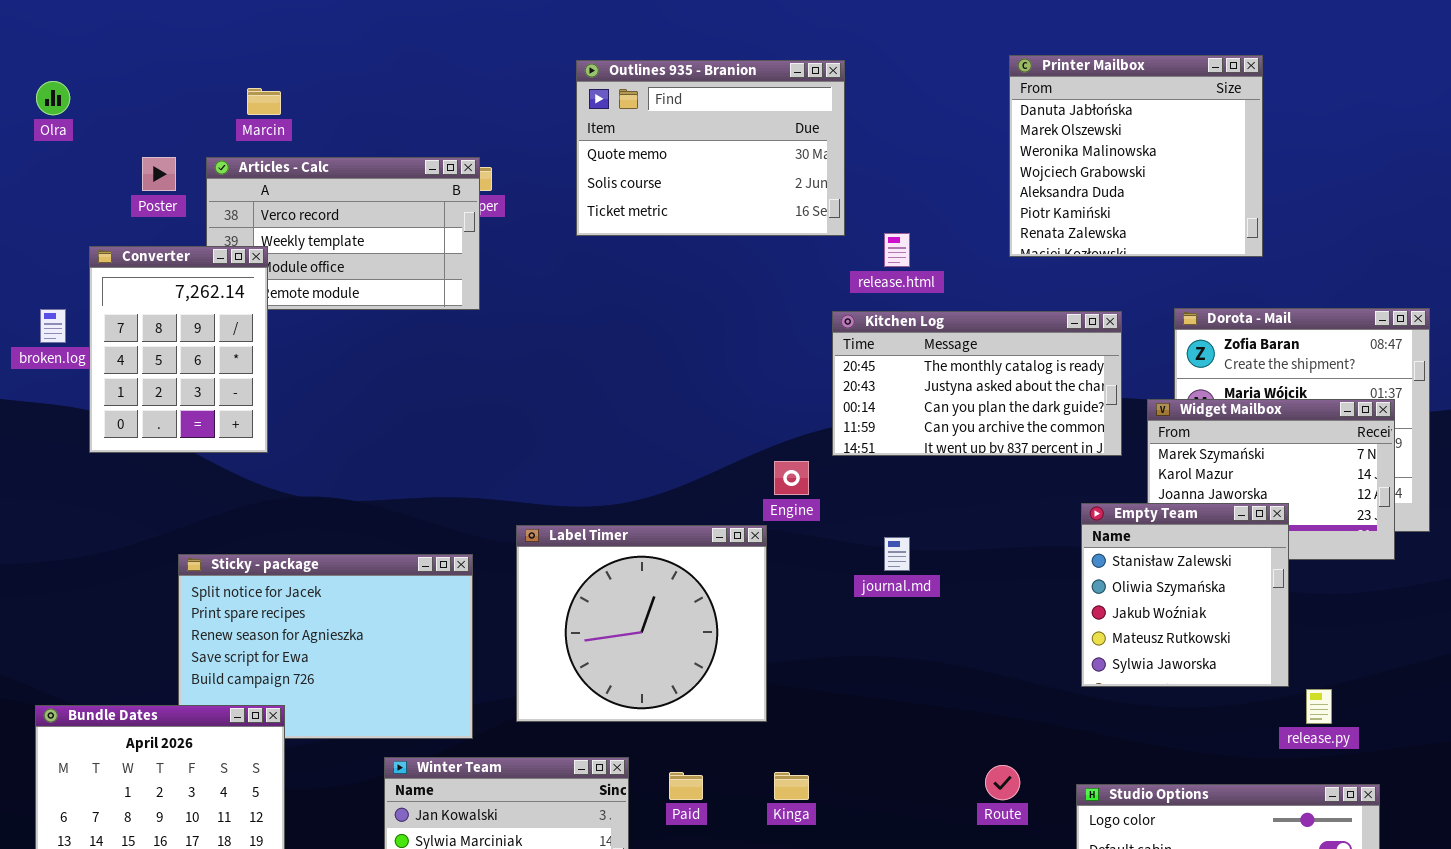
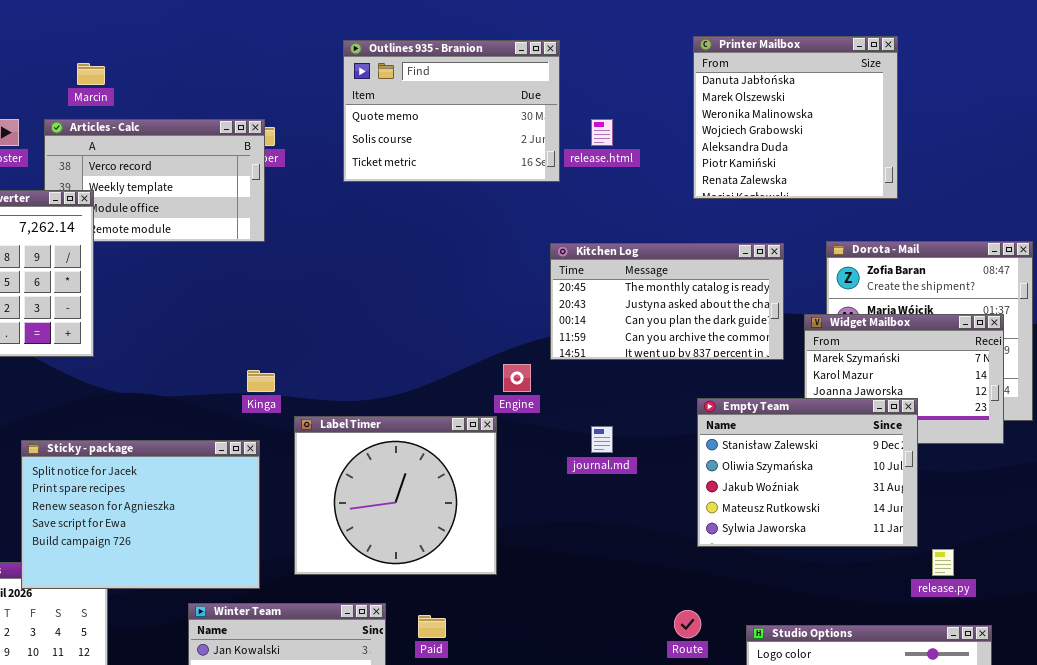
release.html: [884,233,910,267] -> [591,119,613,146], moved
Empty Team: [1081,503,1289,687] -> [697,398,918,547], resized
Sticky - package: [178,554,473,739] -> [21,440,260,589], raised
Kinga: [774,772,809,800] -> [247,370,275,392], moved

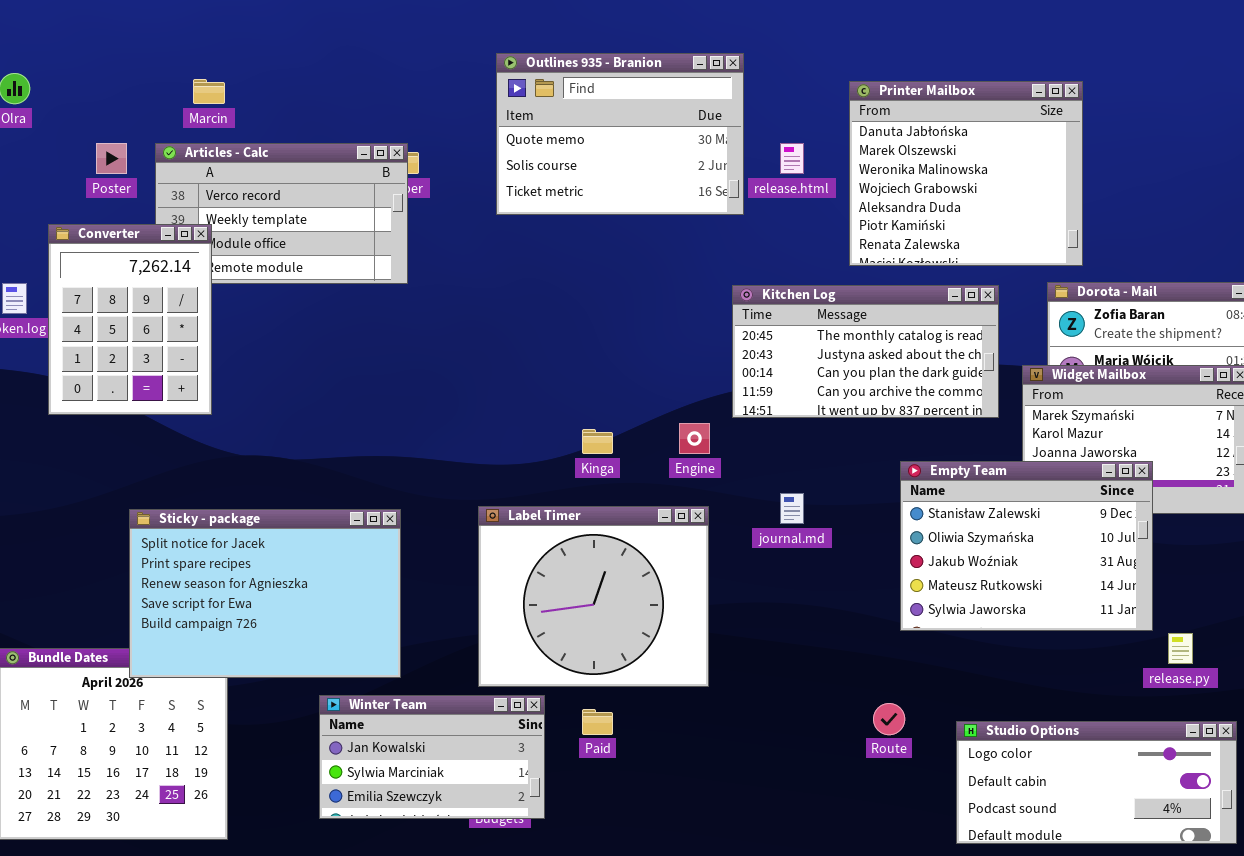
Printer Mailbox: [693,36,898,199] -> [849,81,1083,266], moved
Kinga: [247,370,275,392] -> [582,429,613,454], moved
Label Timer: [294,416,497,575] -> [478,506,709,687], moved

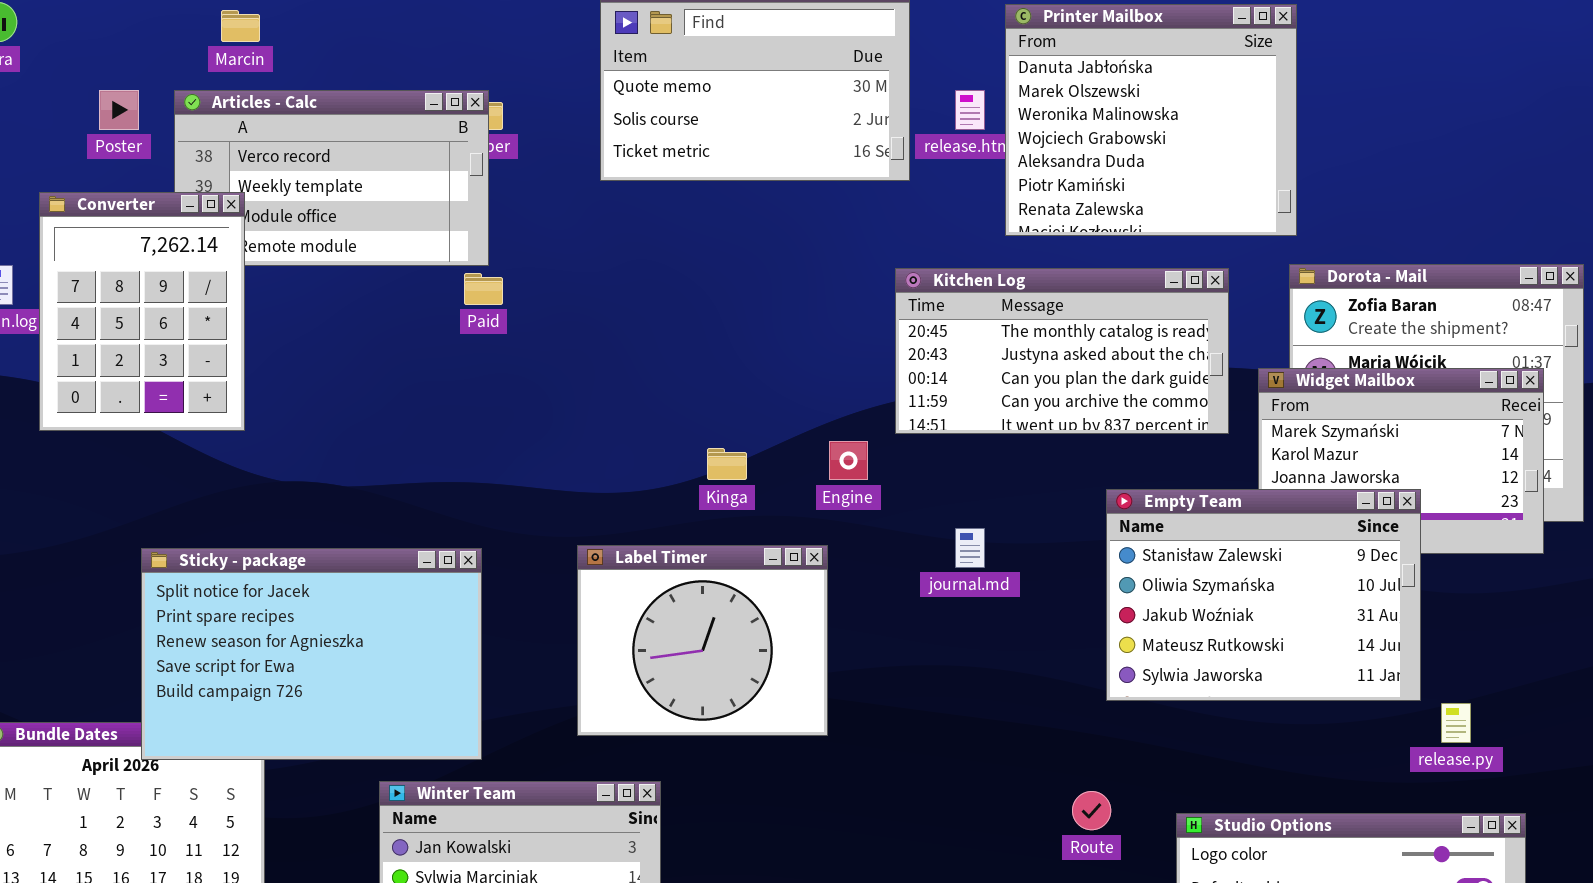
Printer Mailbox: [849,81,1083,266] -> [1005,4,1297,236], moved
Label Timer: [478,506,709,687] -> [577,545,828,736], resized
Paid: [582,709,613,735] -> [464,273,503,305], moved

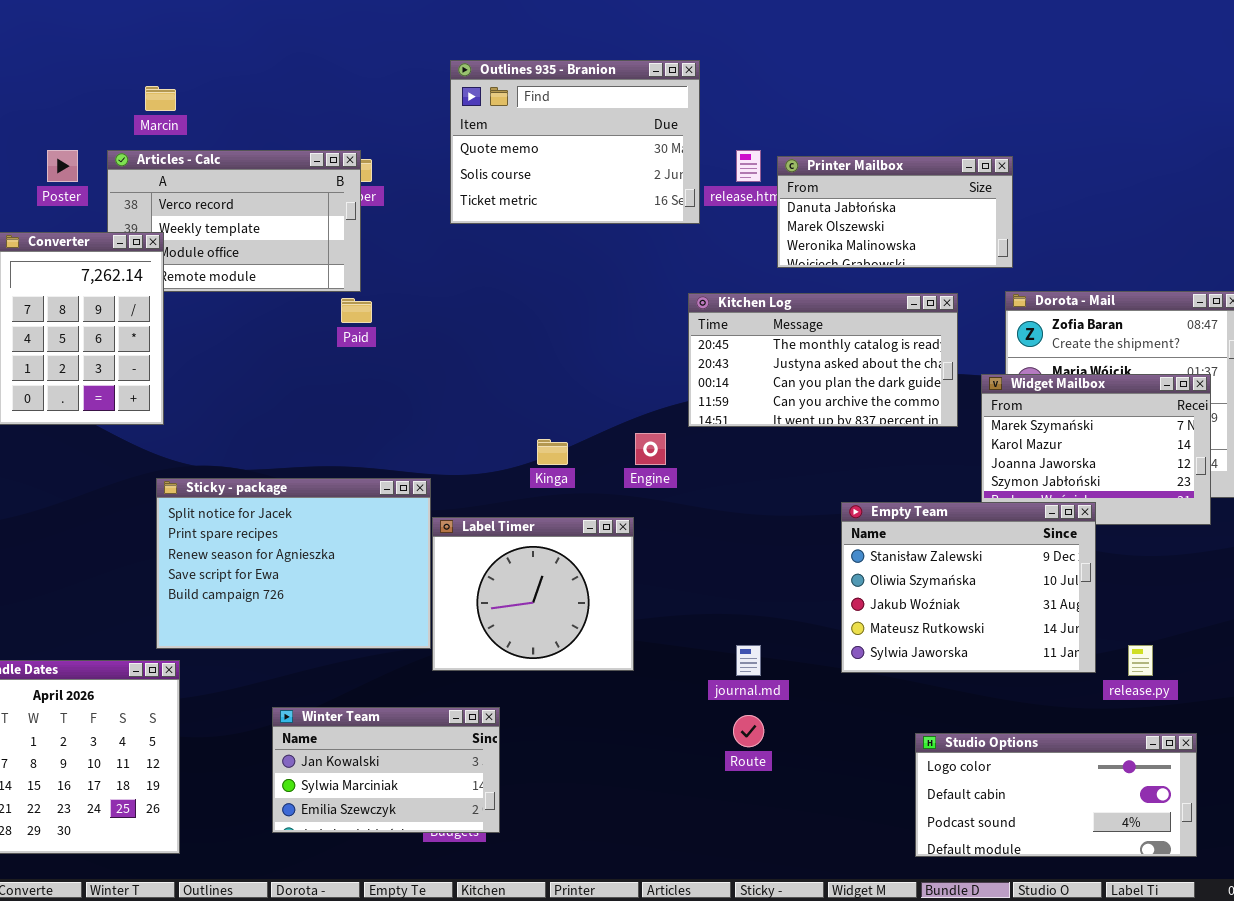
Printer Mailbox: [1005,4,1297,236] -> [777,156,1013,268], resized
Empty Team: [1106,489,1421,701] -> [841,502,1096,673], moved
journal.md: [955,528,985,568] -> [736,645,761,676], moved
Sticky - package: [141,548,482,760] -> [156,478,431,649], moved
Route: [1072,791,1111,830] -> [733,715,764,747], moved

